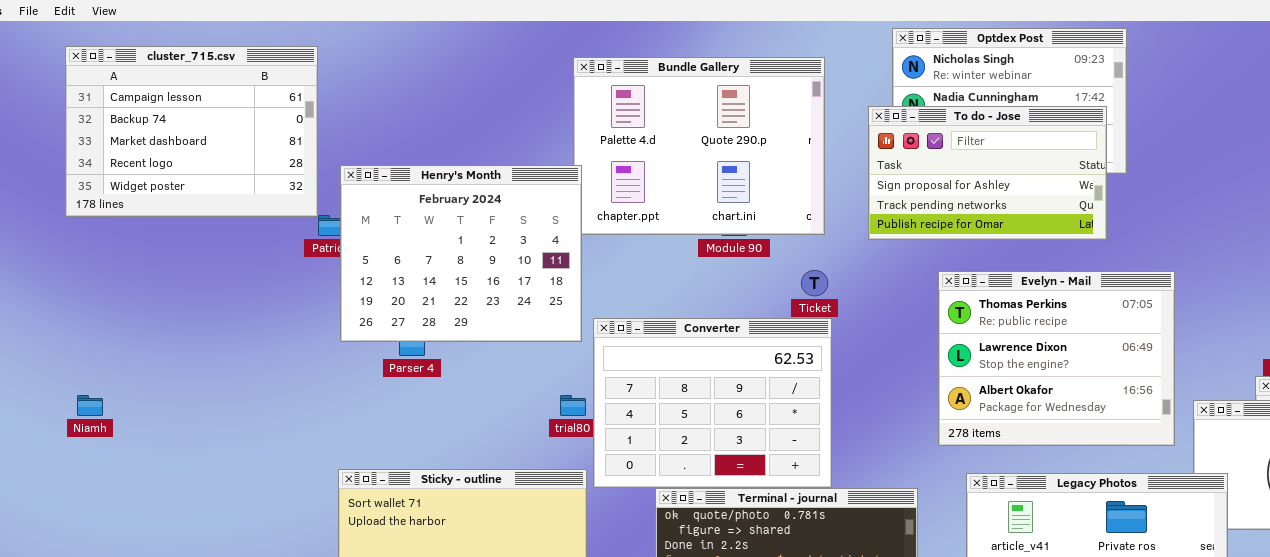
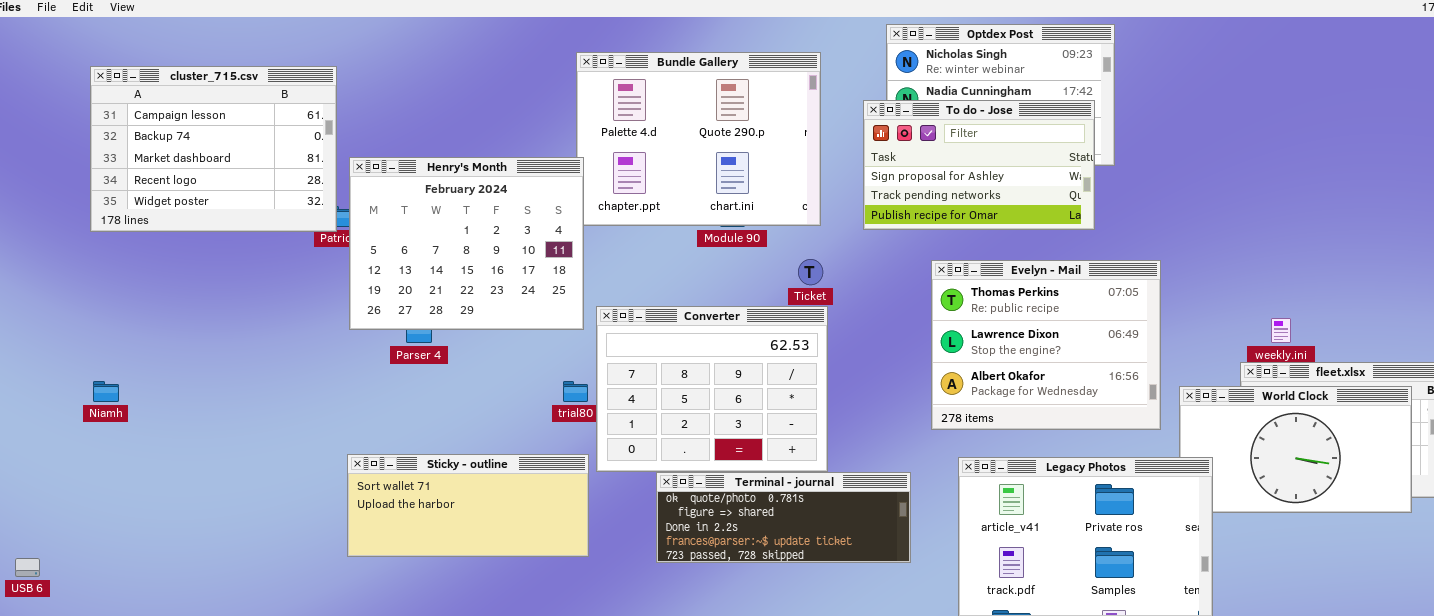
cluster_715.csv: [65,46,318,217] -> [90,66,337,232], moved

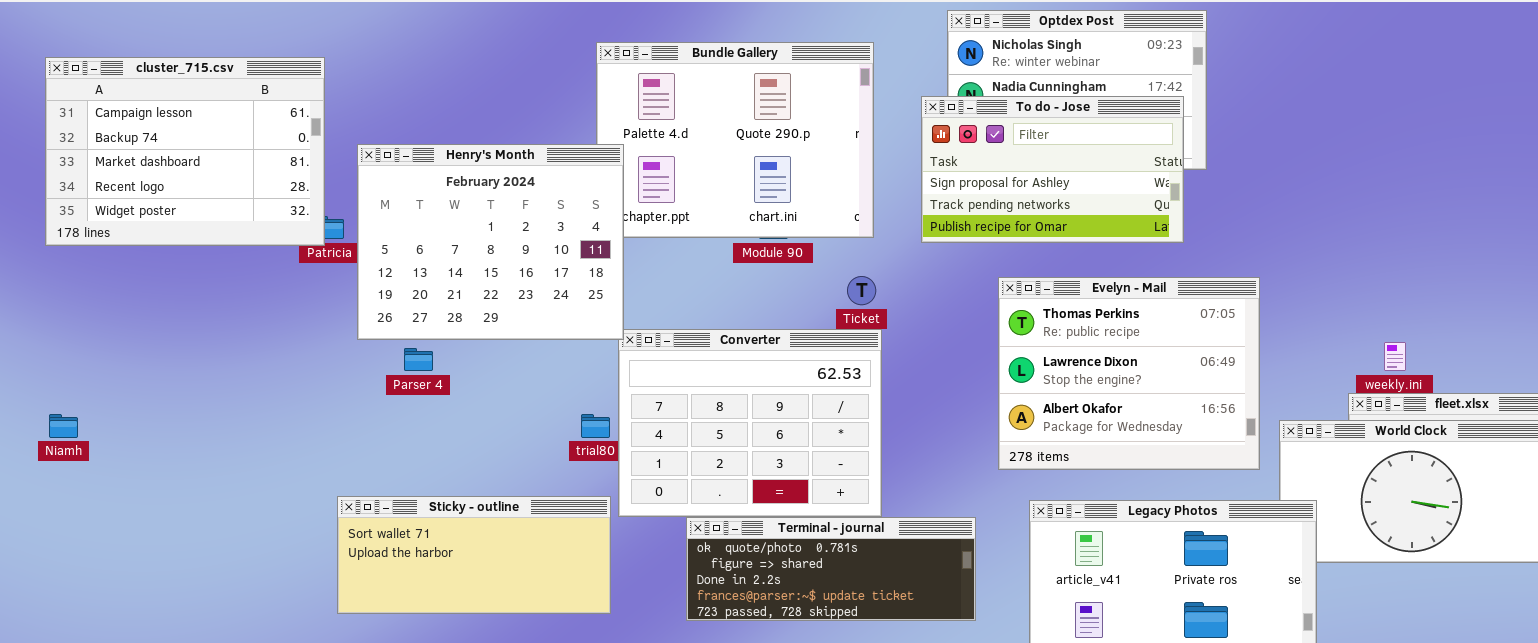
Henry's Month: [349,157,584,330] -> [357,144,624,340], moved

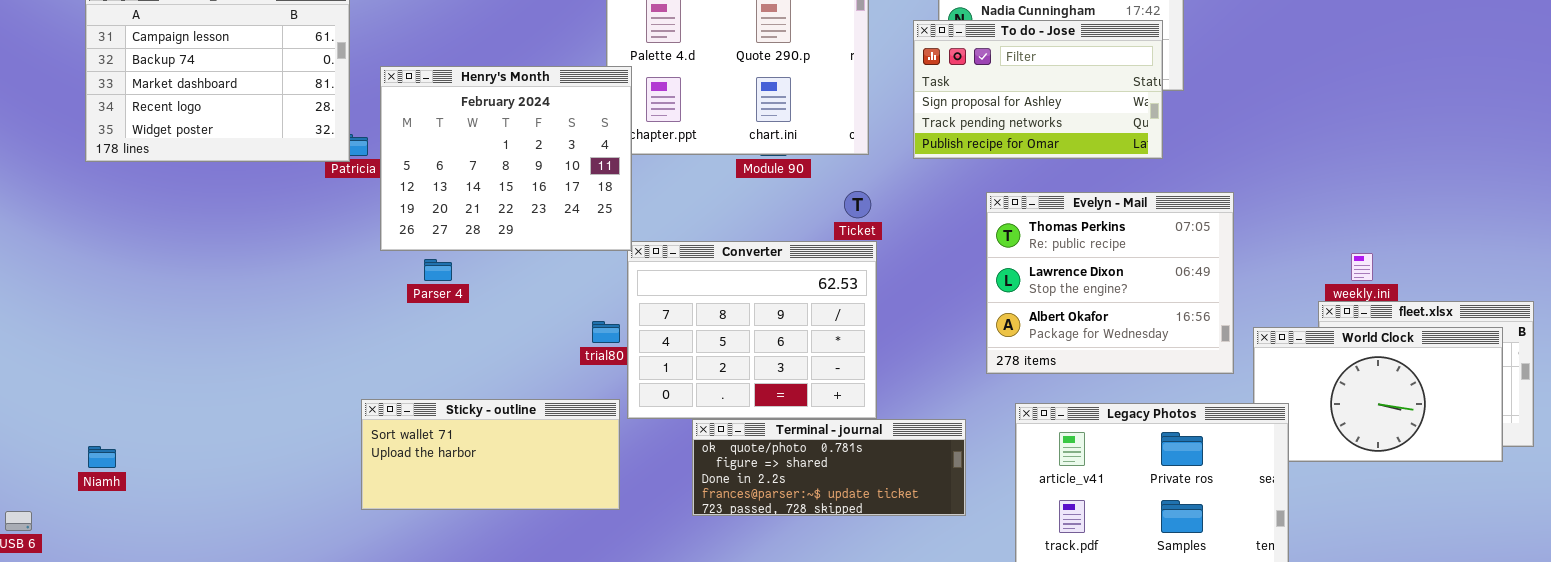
Niamh: [49,414,78,438] -> [88,446,116,468], moved

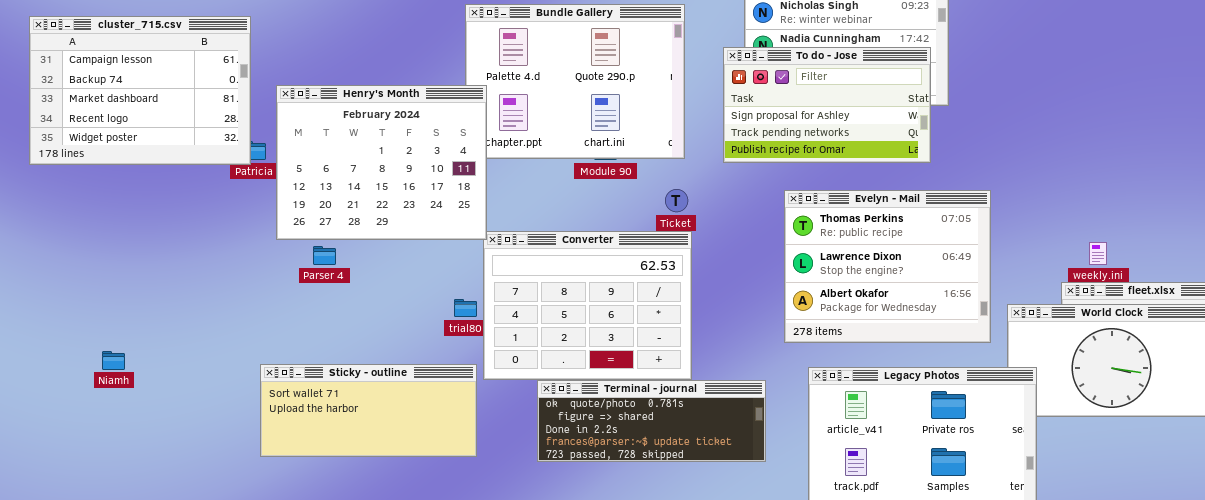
Niamh: [88,446,116,468] -> [102,351,125,370], moved

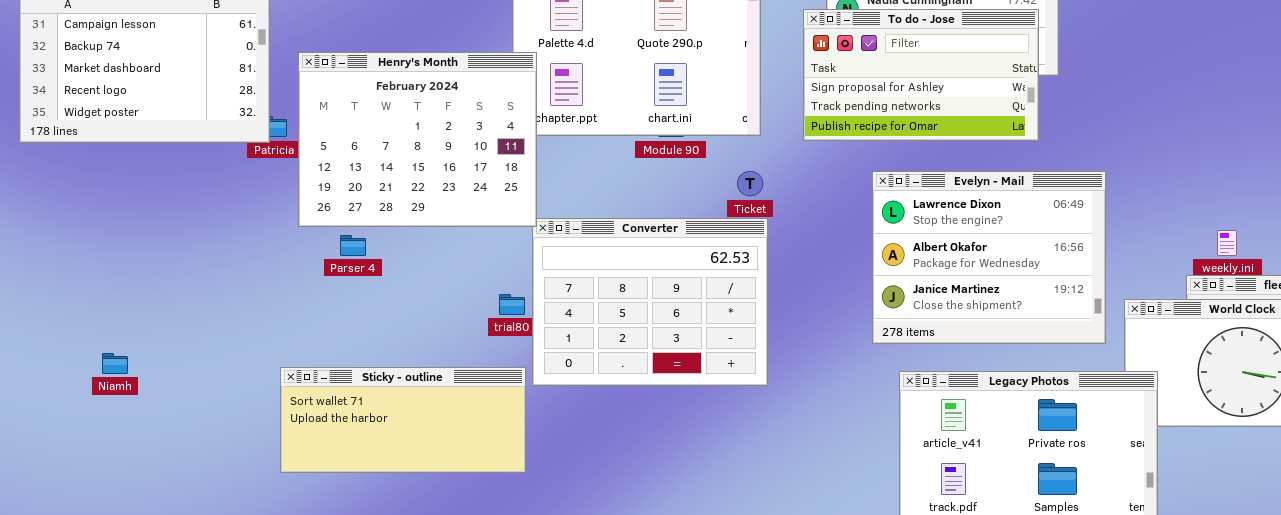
Evelyn - Mail: [784,190,991,343] -> [872,171,1106,344], scrolled down 1 row
Terminal - journal: [537,380,766,462] -> none, closed

